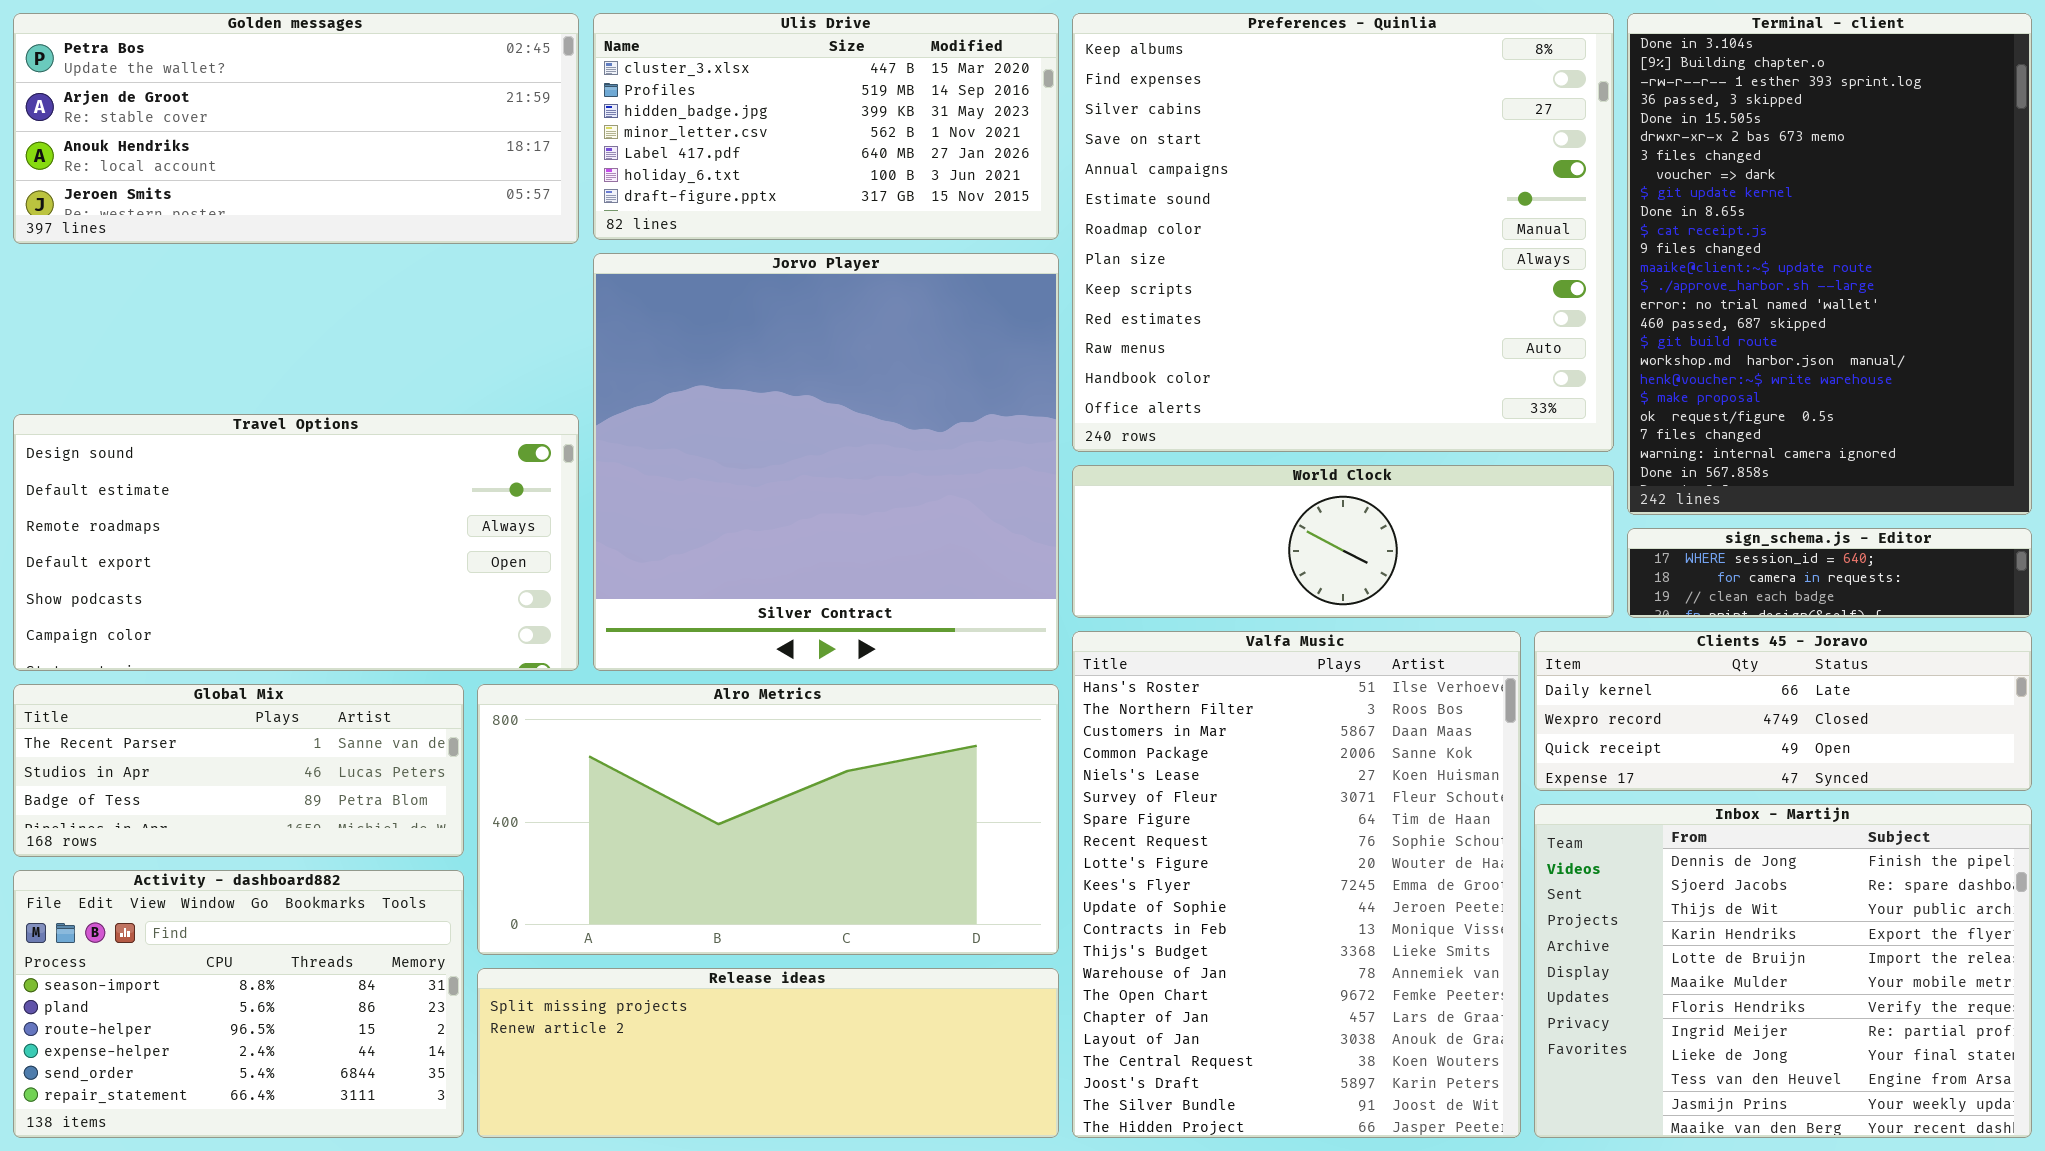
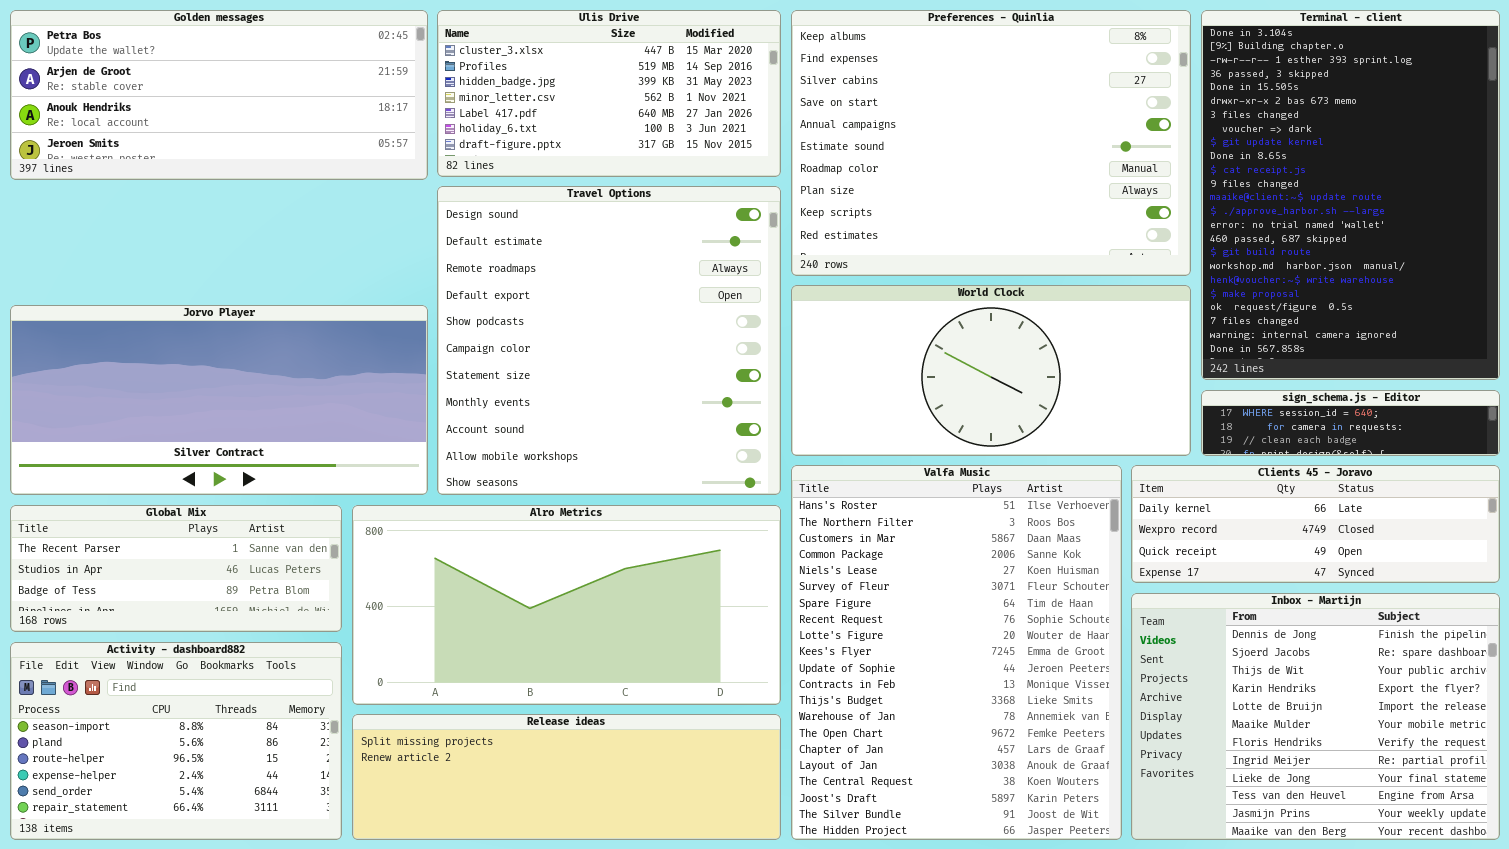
Preferences - Quinlia: [1072,13,1614,452] -> [791,10,1191,276], resized
Jorvo Player: [593,253,1059,671] -> [10,305,428,495], moved, resized
Travel Options: [13,414,579,671] -> [437,186,781,495], moved, resized
World Clock: [1072,465,1614,618] -> [791,285,1191,456], resized

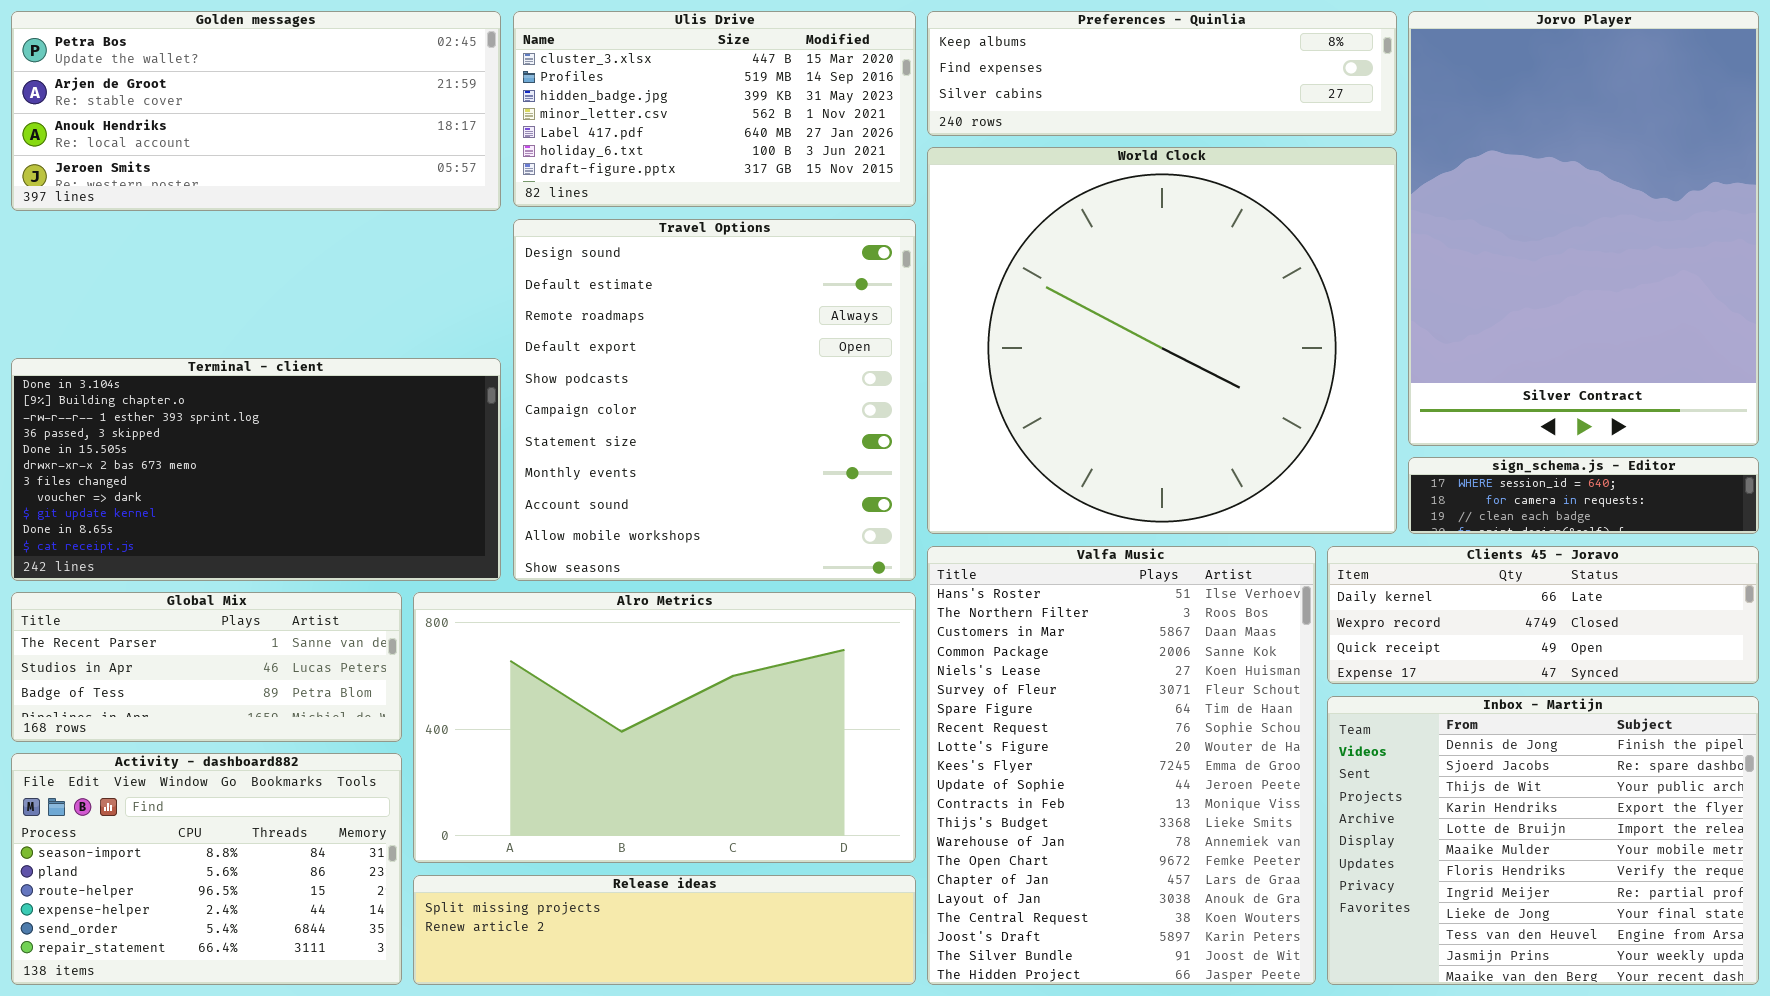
Preferences - Quinlia: [791,10,1191,276] -> [927,11,1397,136], resized
Terminal - client: [1201,10,1500,380] -> [11,358,501,581], moved, resized
World Clock: [791,285,1191,456] -> [927,147,1397,534], resized
Jorvo Player: [10,305,428,495] -> [1408,11,1759,446], moved, resized
Alro Metrics: [352,505,781,705] -> [413,592,916,863], resized
Release ideas: [352,714,781,840] -> [413,875,916,985], resized

